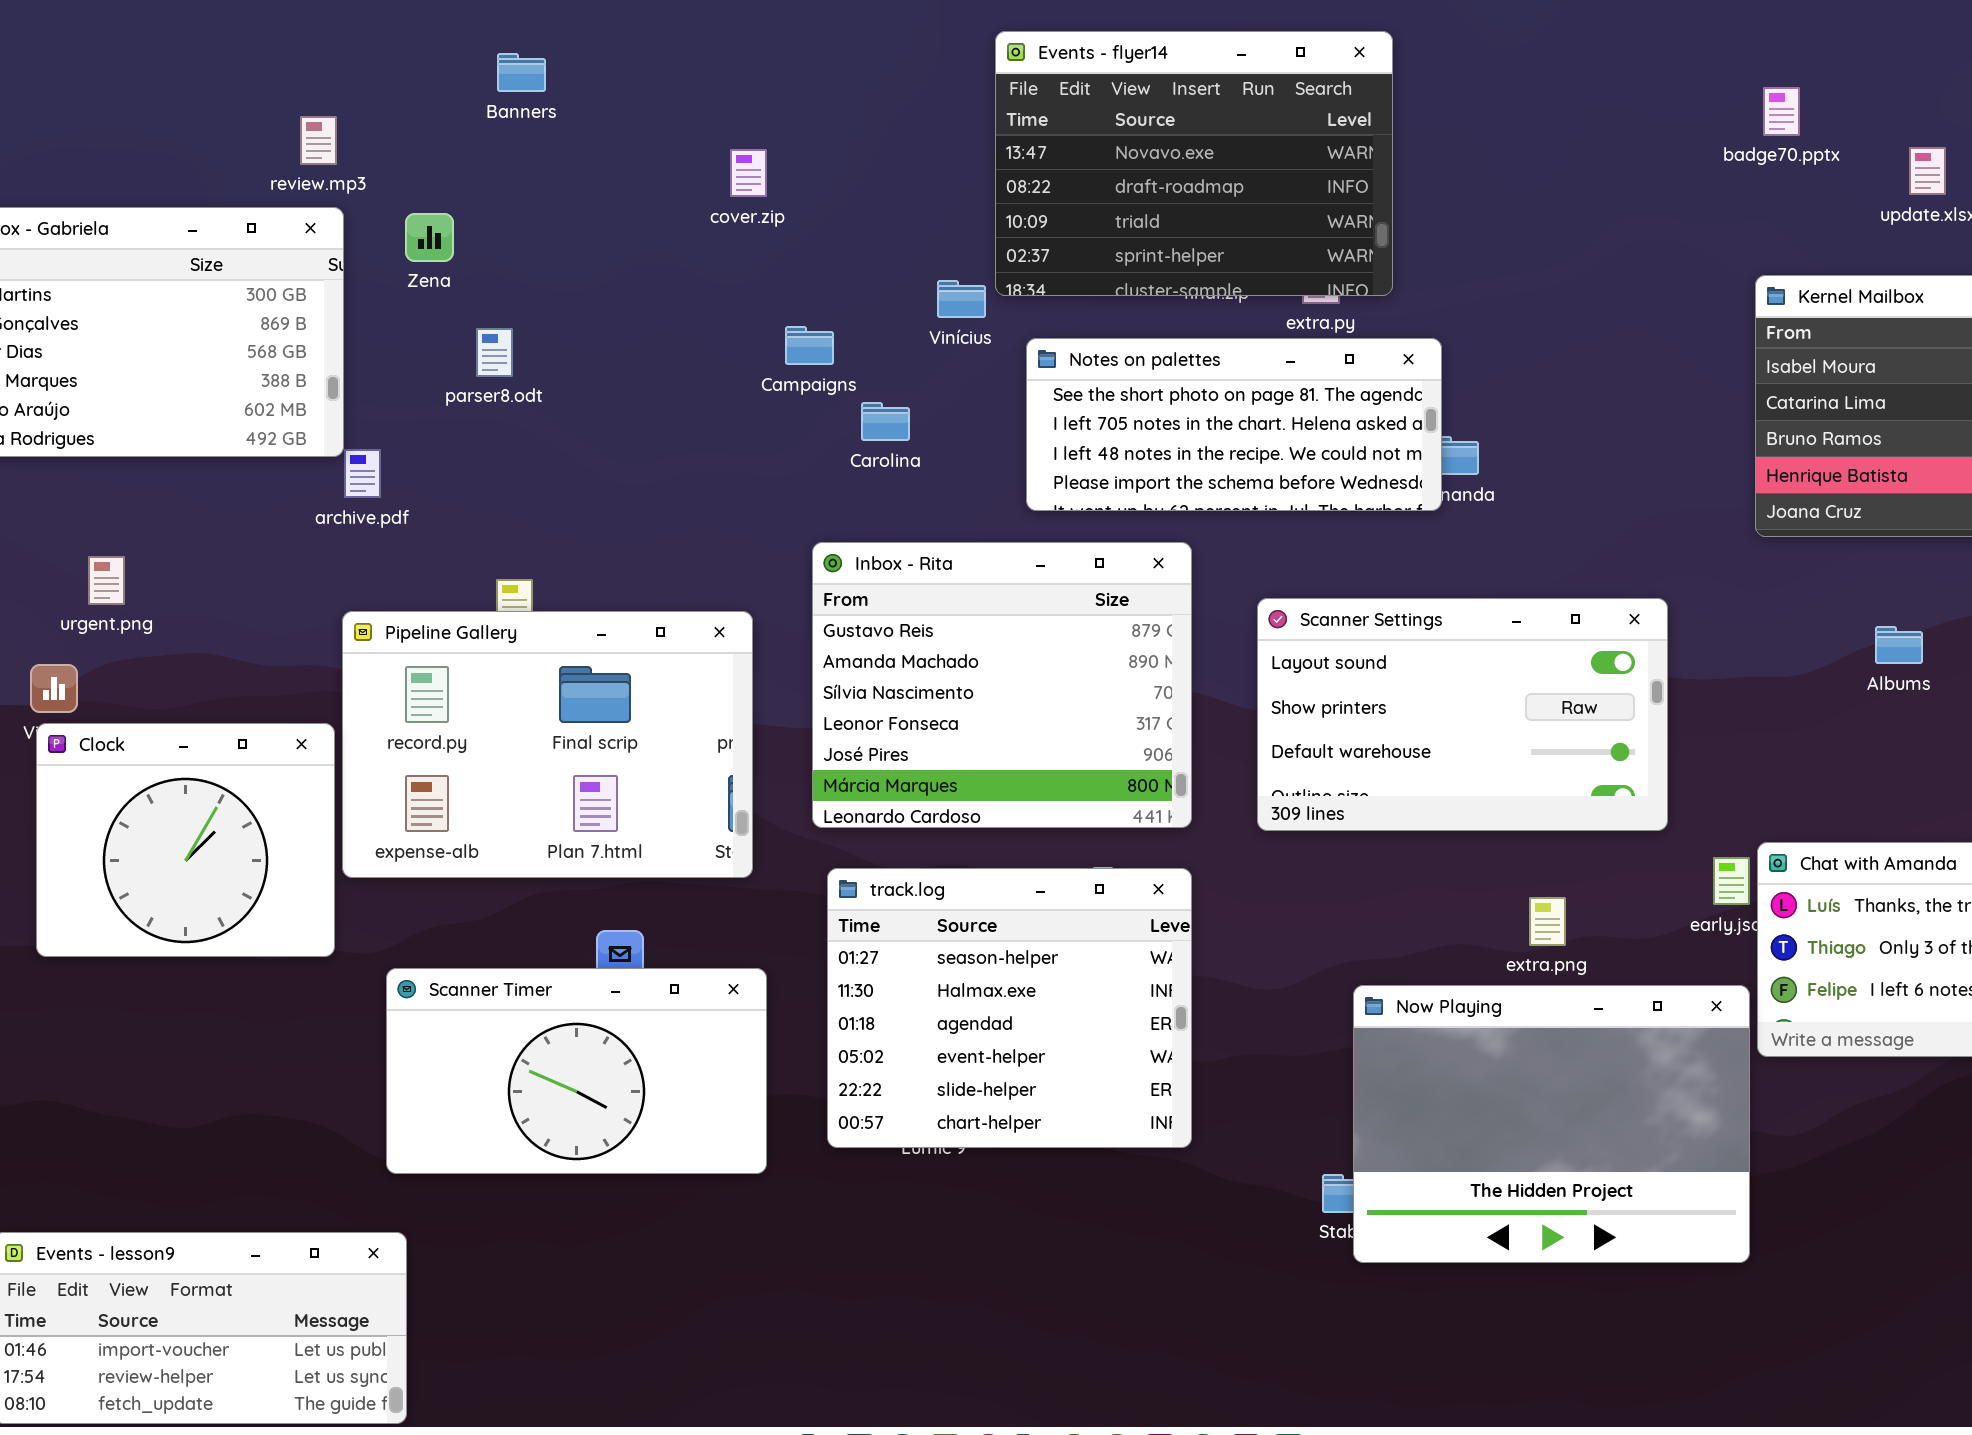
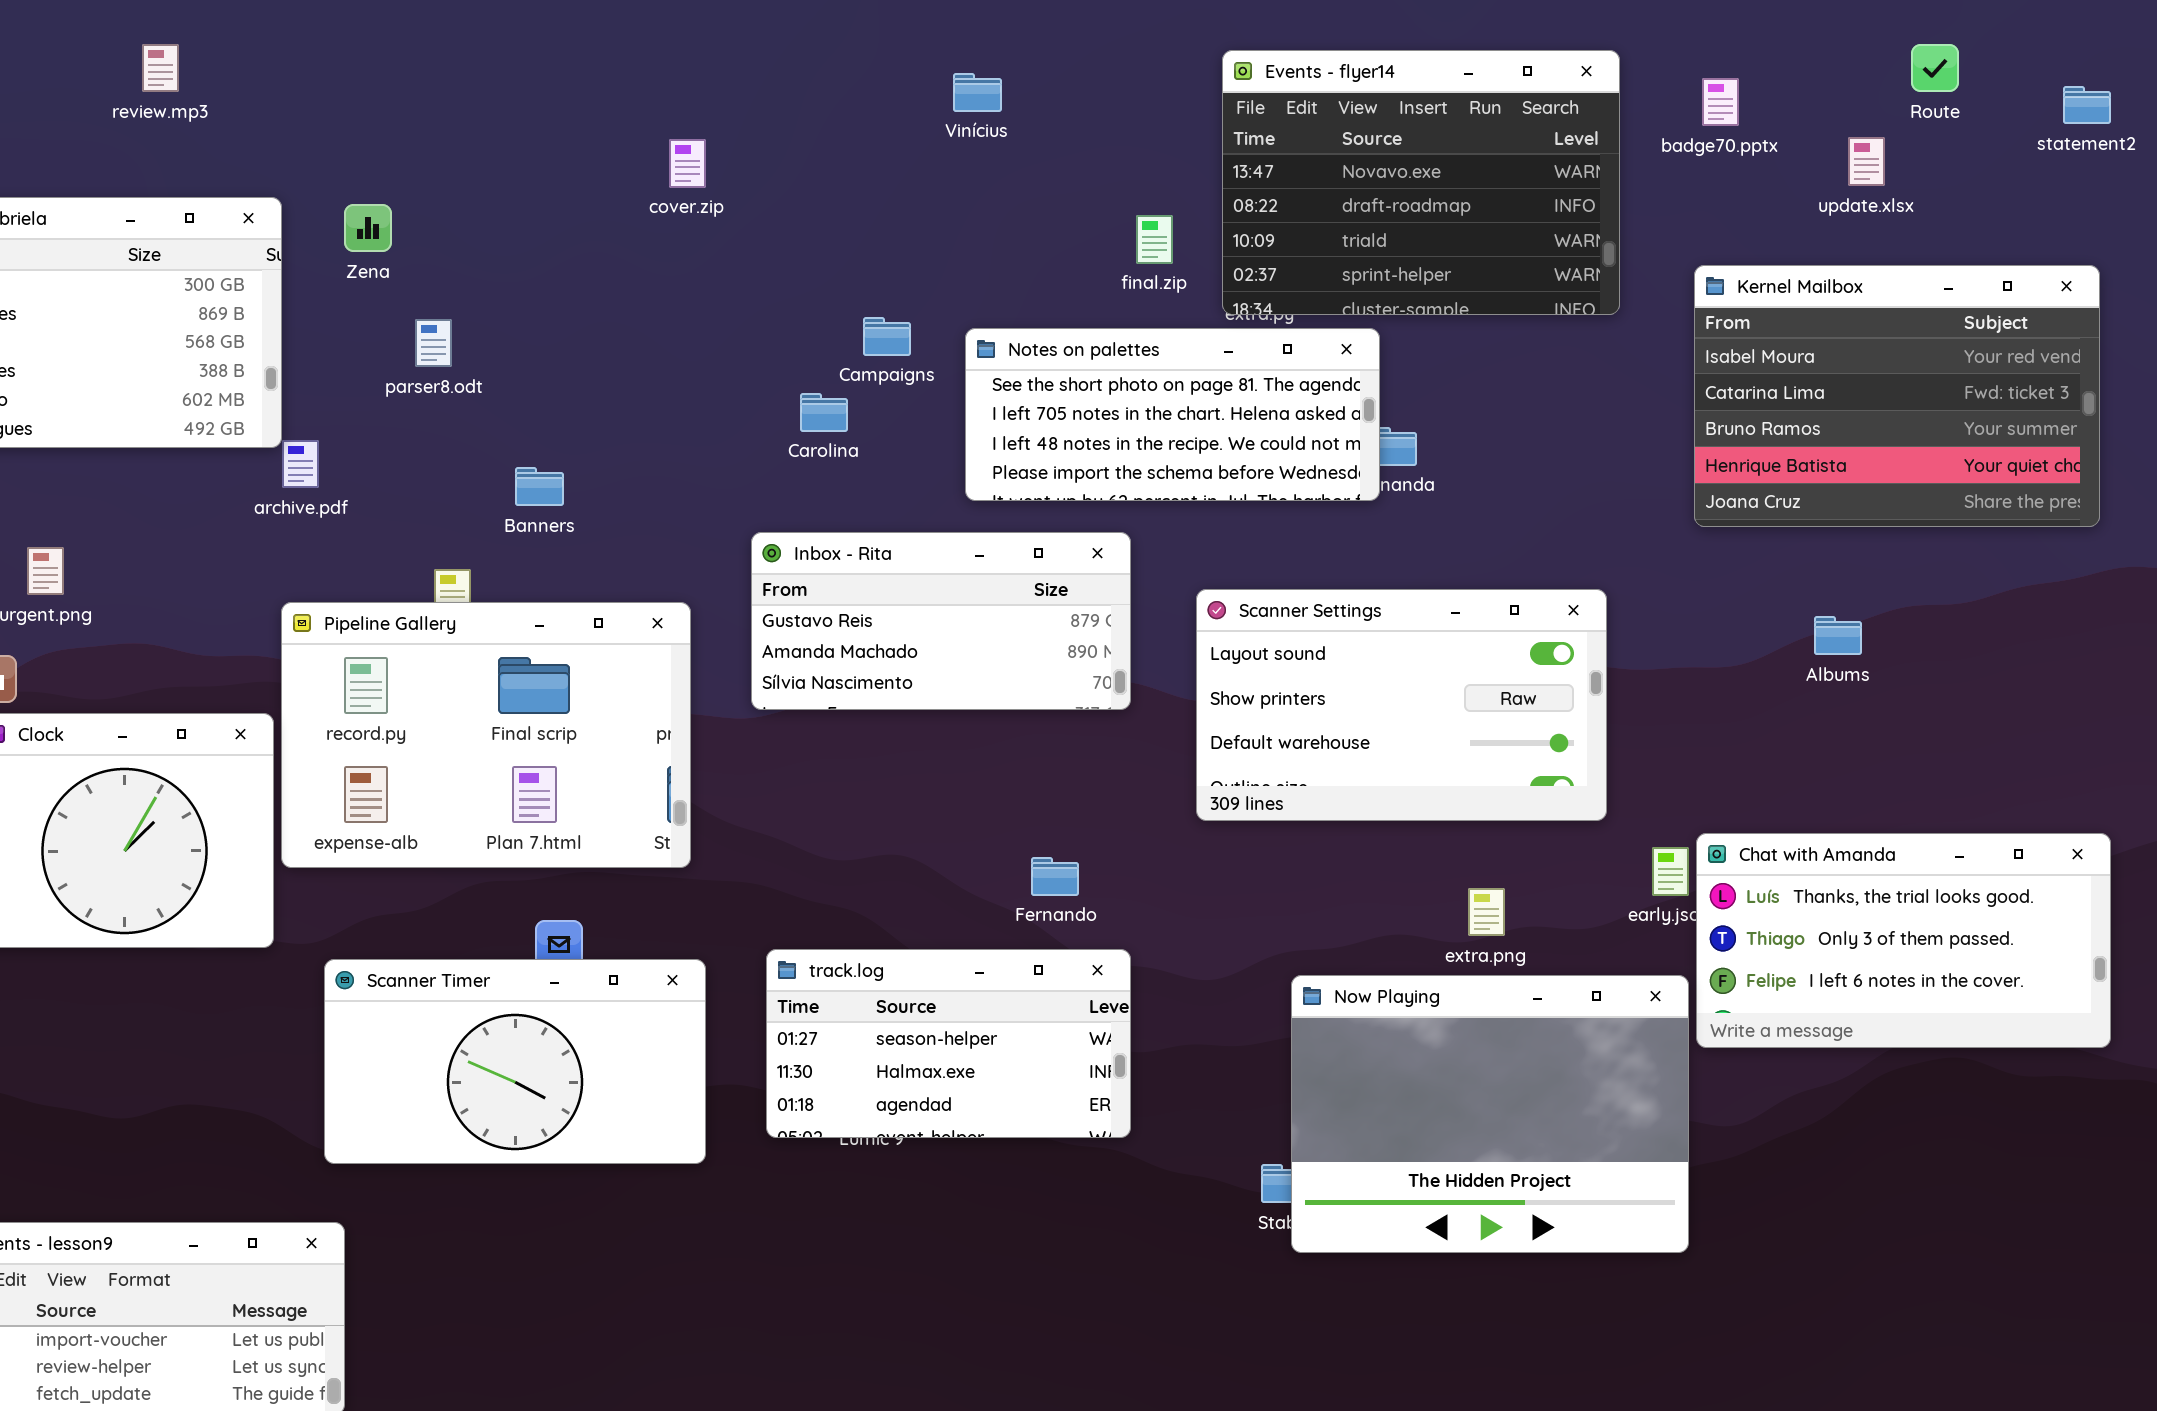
Events - flyer14: [995,31,1393,296] -> [1222,50,1620,315], moved
Banners: [497,53,546,92] -> [515,467,564,506], moved
review.mp3: [300,116,337,165] -> [142,44,179,92], moved
Vinícius: [937,280,986,318] -> [953,73,1002,112], moved
Campaigns: [785,326,834,365] -> [863,317,911,356], moved
Inbox - Rita: [812,542,1192,828] -> [751,532,1131,710], resized
track.log: [827,868,1192,1148] -> [766,949,1131,1138], resized

